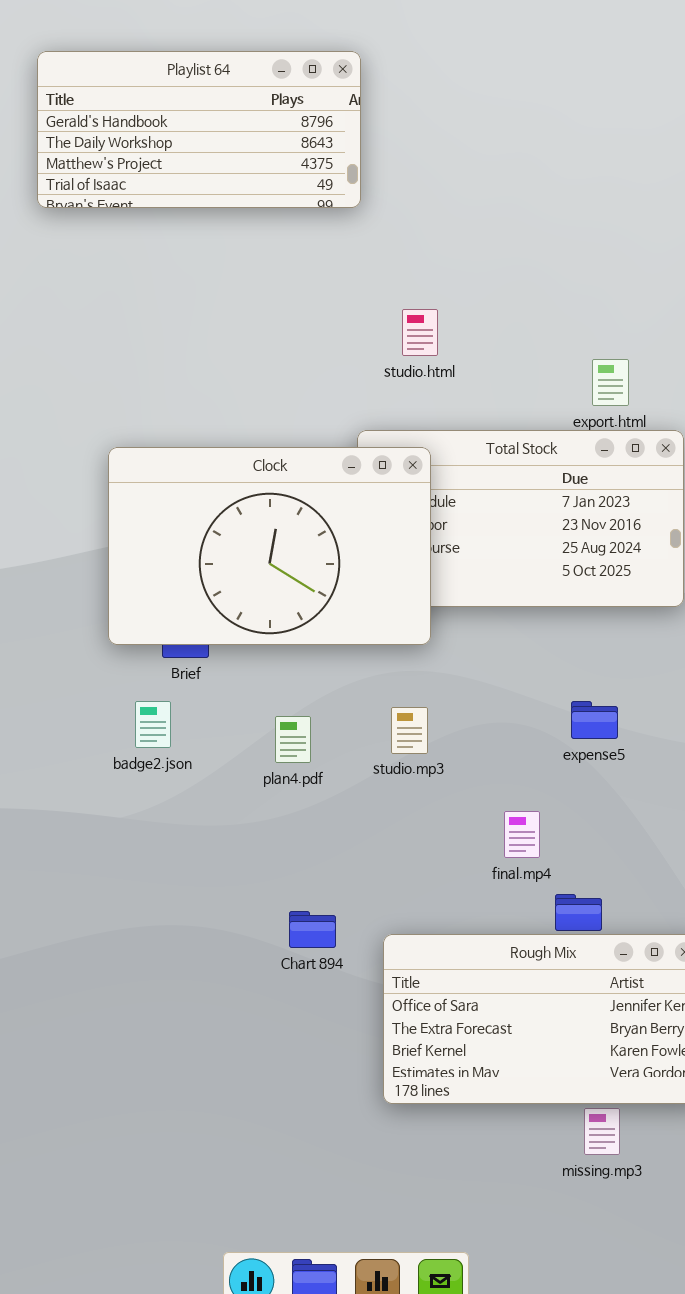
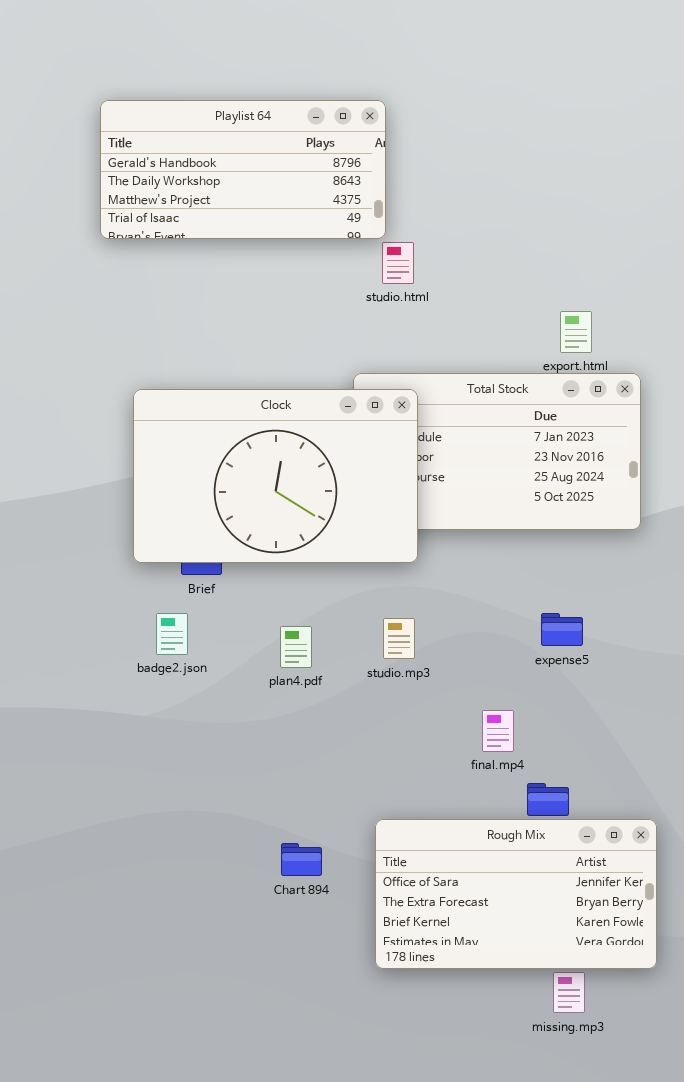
Playlist 64: [37,51,361,208] -> [100,100,386,239], moved
studio.html: [402,309,438,356] -> [382,242,414,284], moved
Chart 894: [289,911,336,948] -> [281,843,322,876], moved

